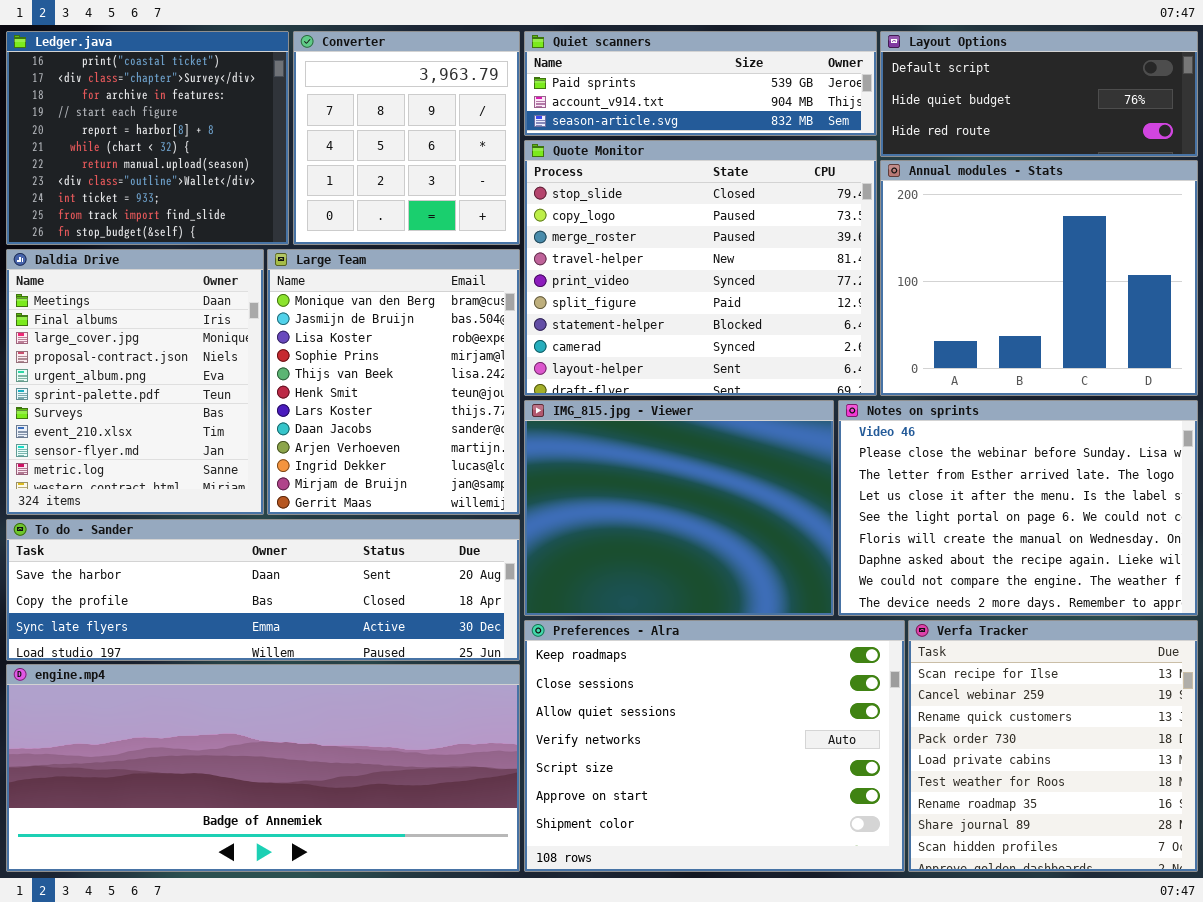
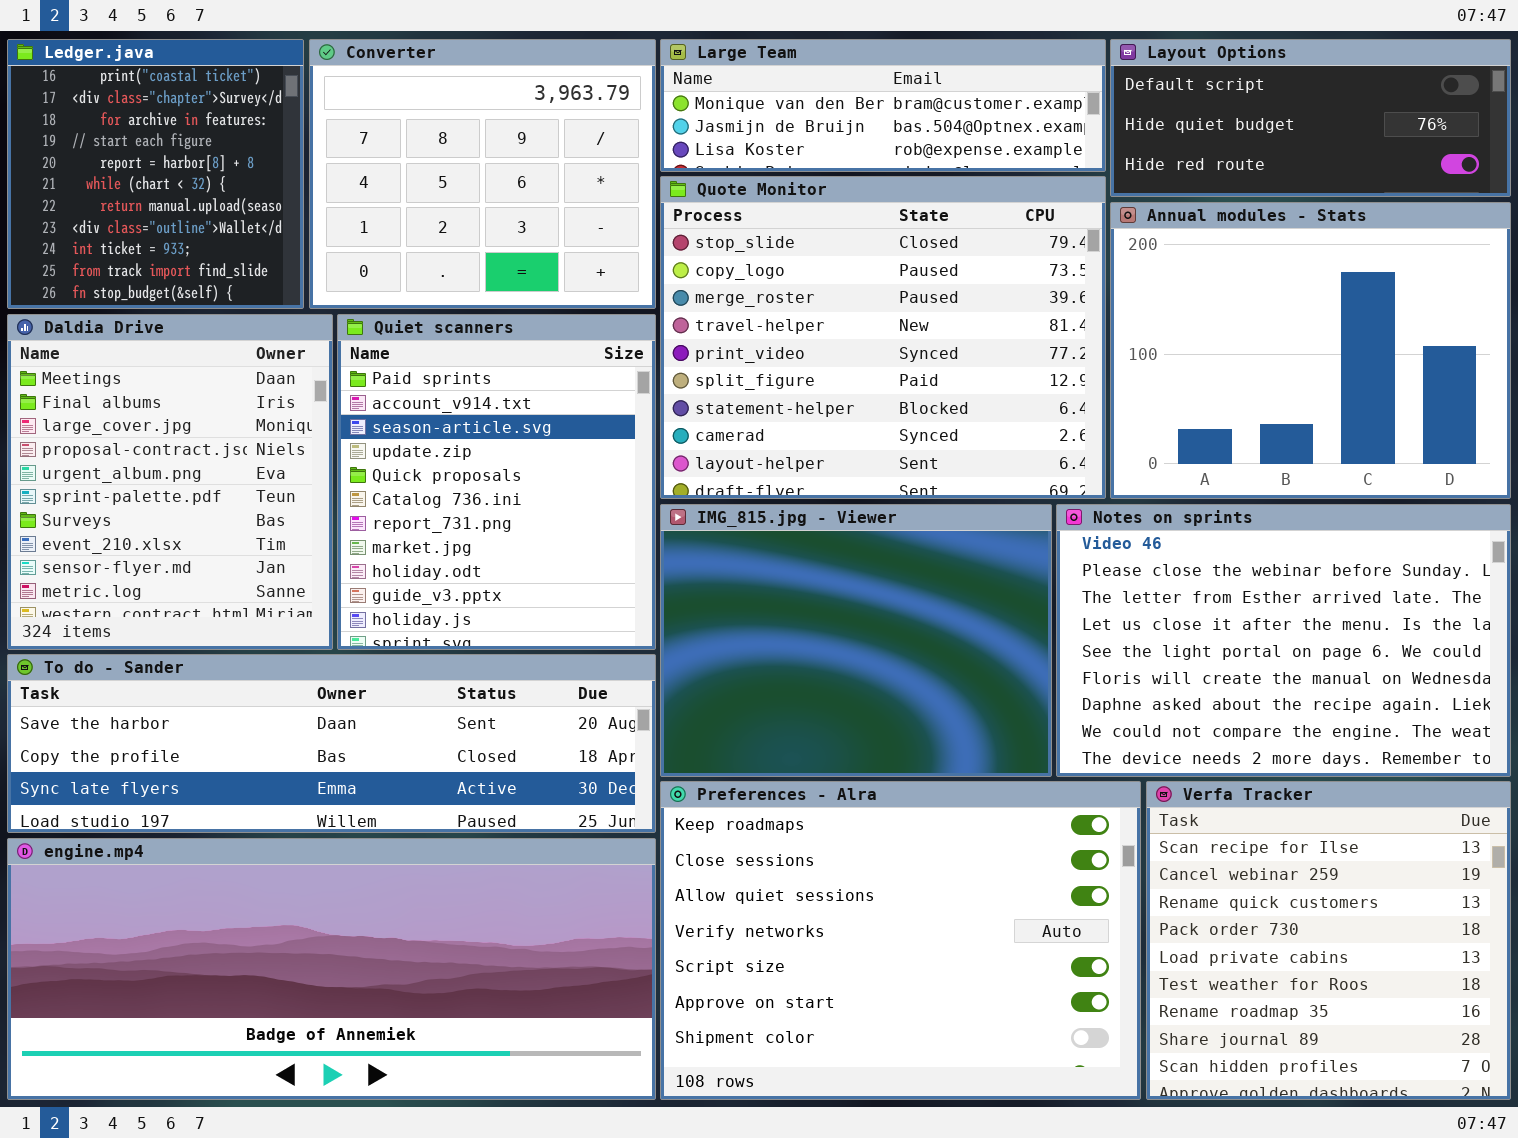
Ledger.java: [6,31,289,245] -> [7,39,304,309], resized
Converter: [293,31,520,245] -> [309,39,656,309], resized
Quiet scanners: [524,31,877,136] -> [337,314,656,650], moved, resized
Large Team: [267,249,520,515] -> [660,39,1106,172], moved, resized

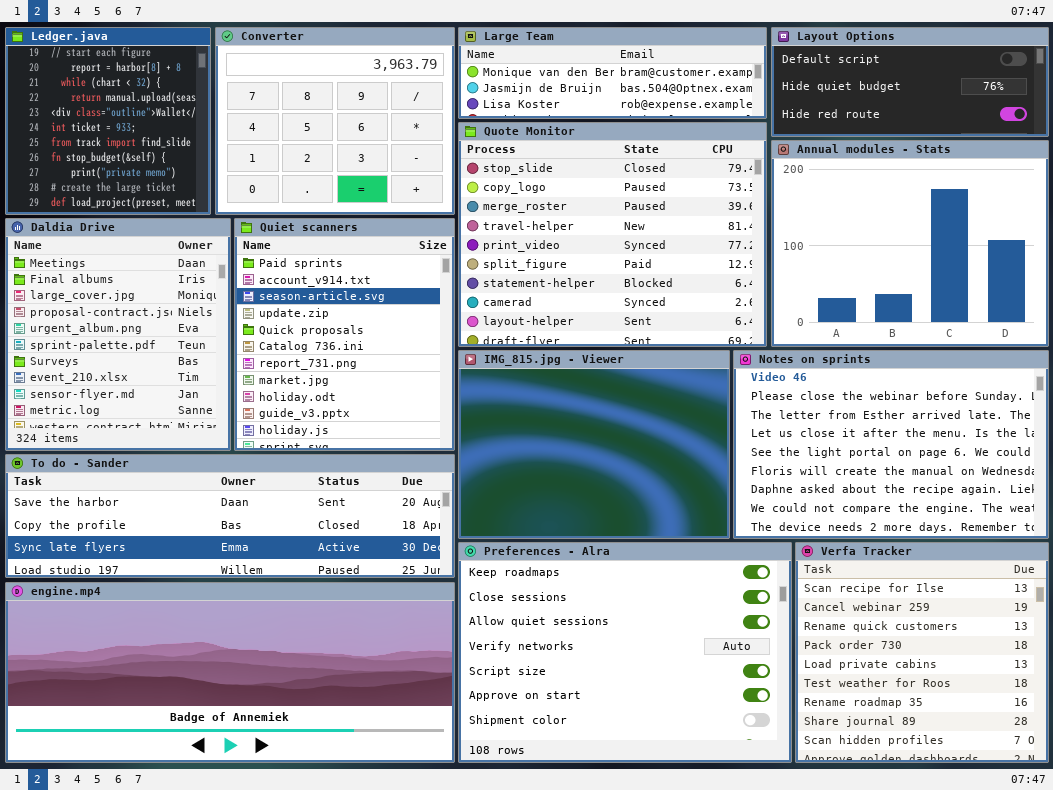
Ledger.java: [7,39,304,309] -> [5,27,211,215], scrolled down 3 rows

